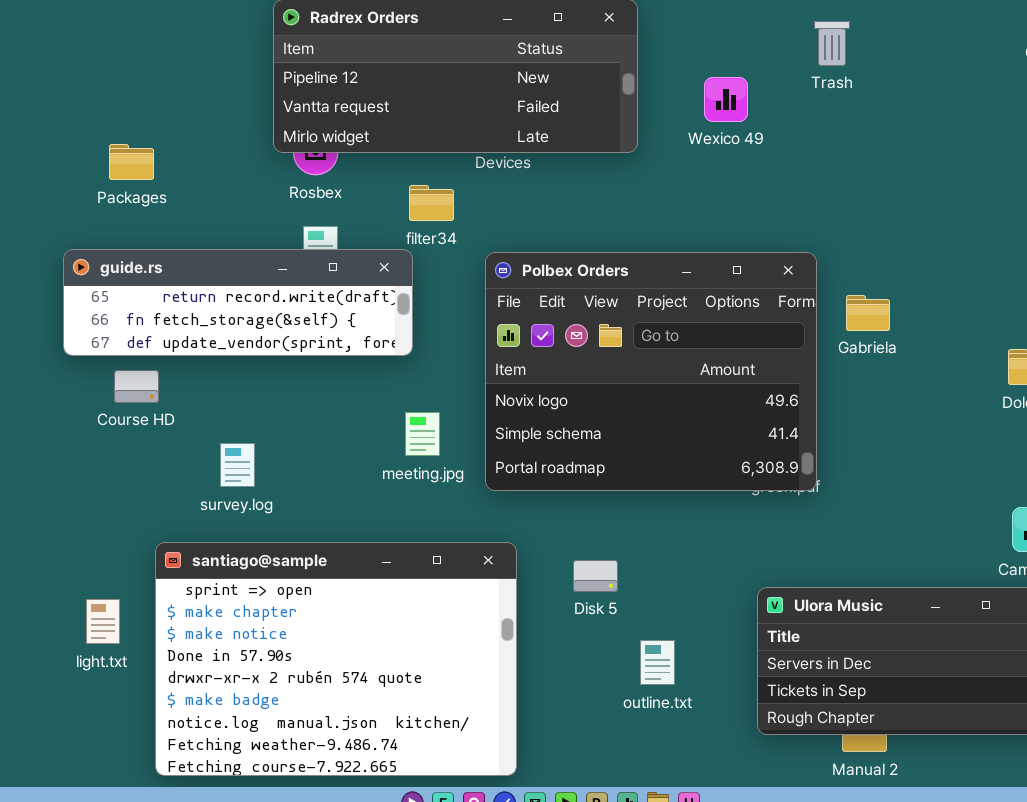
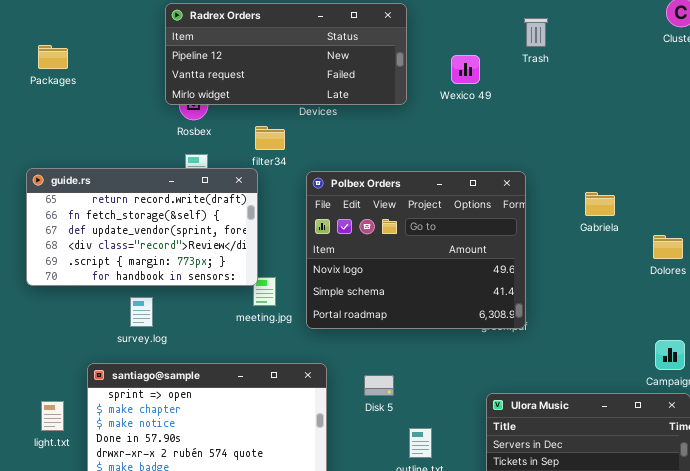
Packages: [109,144,154,180] -> [38,45,68,69], moved
guide.rs: [63,249,413,356] -> [26,168,258,286], resized
Gabriela: [846,295,890,331] -> [585,192,615,216], moved

